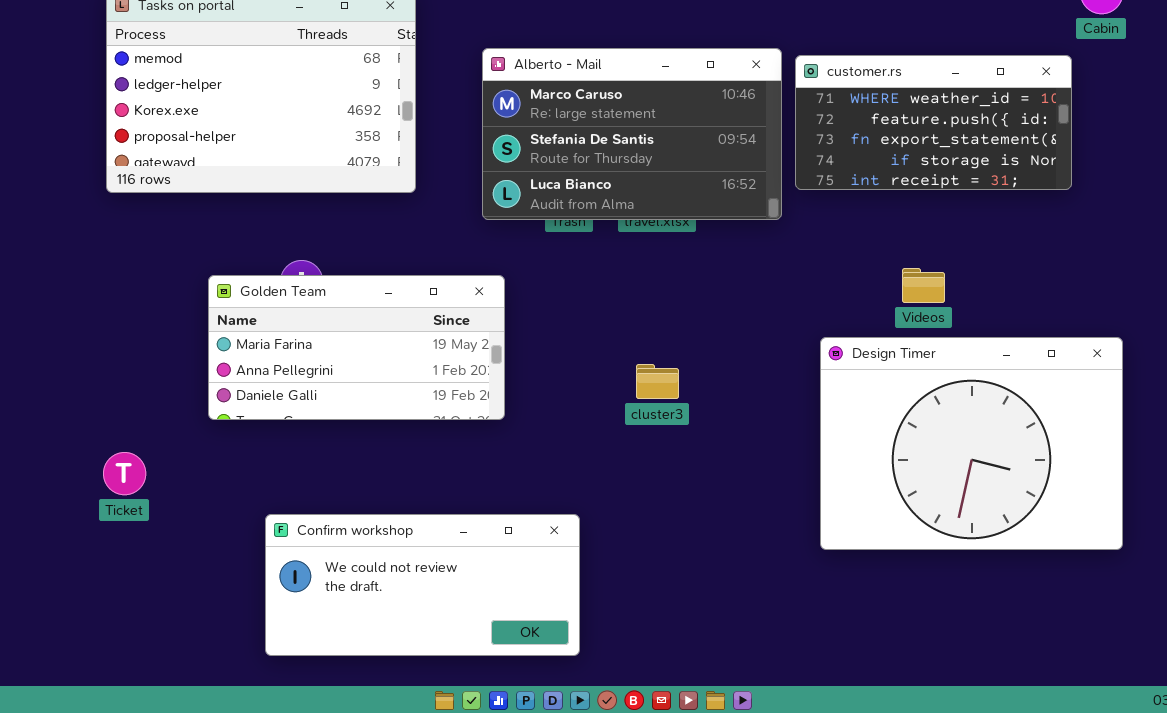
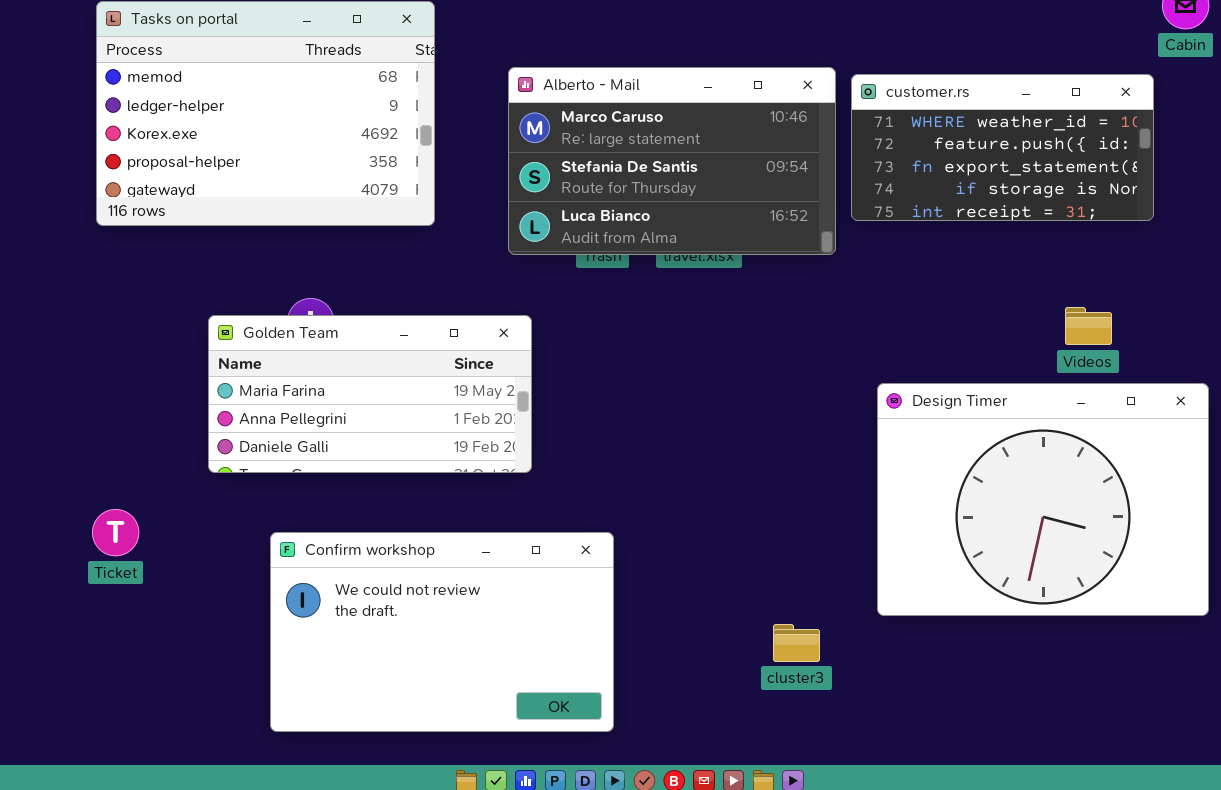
Videos: [902,268,945,303] -> [1065,307,1112,345], moved
cluster3: [636,364,679,399] -> [773,624,820,662], moved
Confirm workshop: [265,514,580,656] -> [270,532,614,732], resized

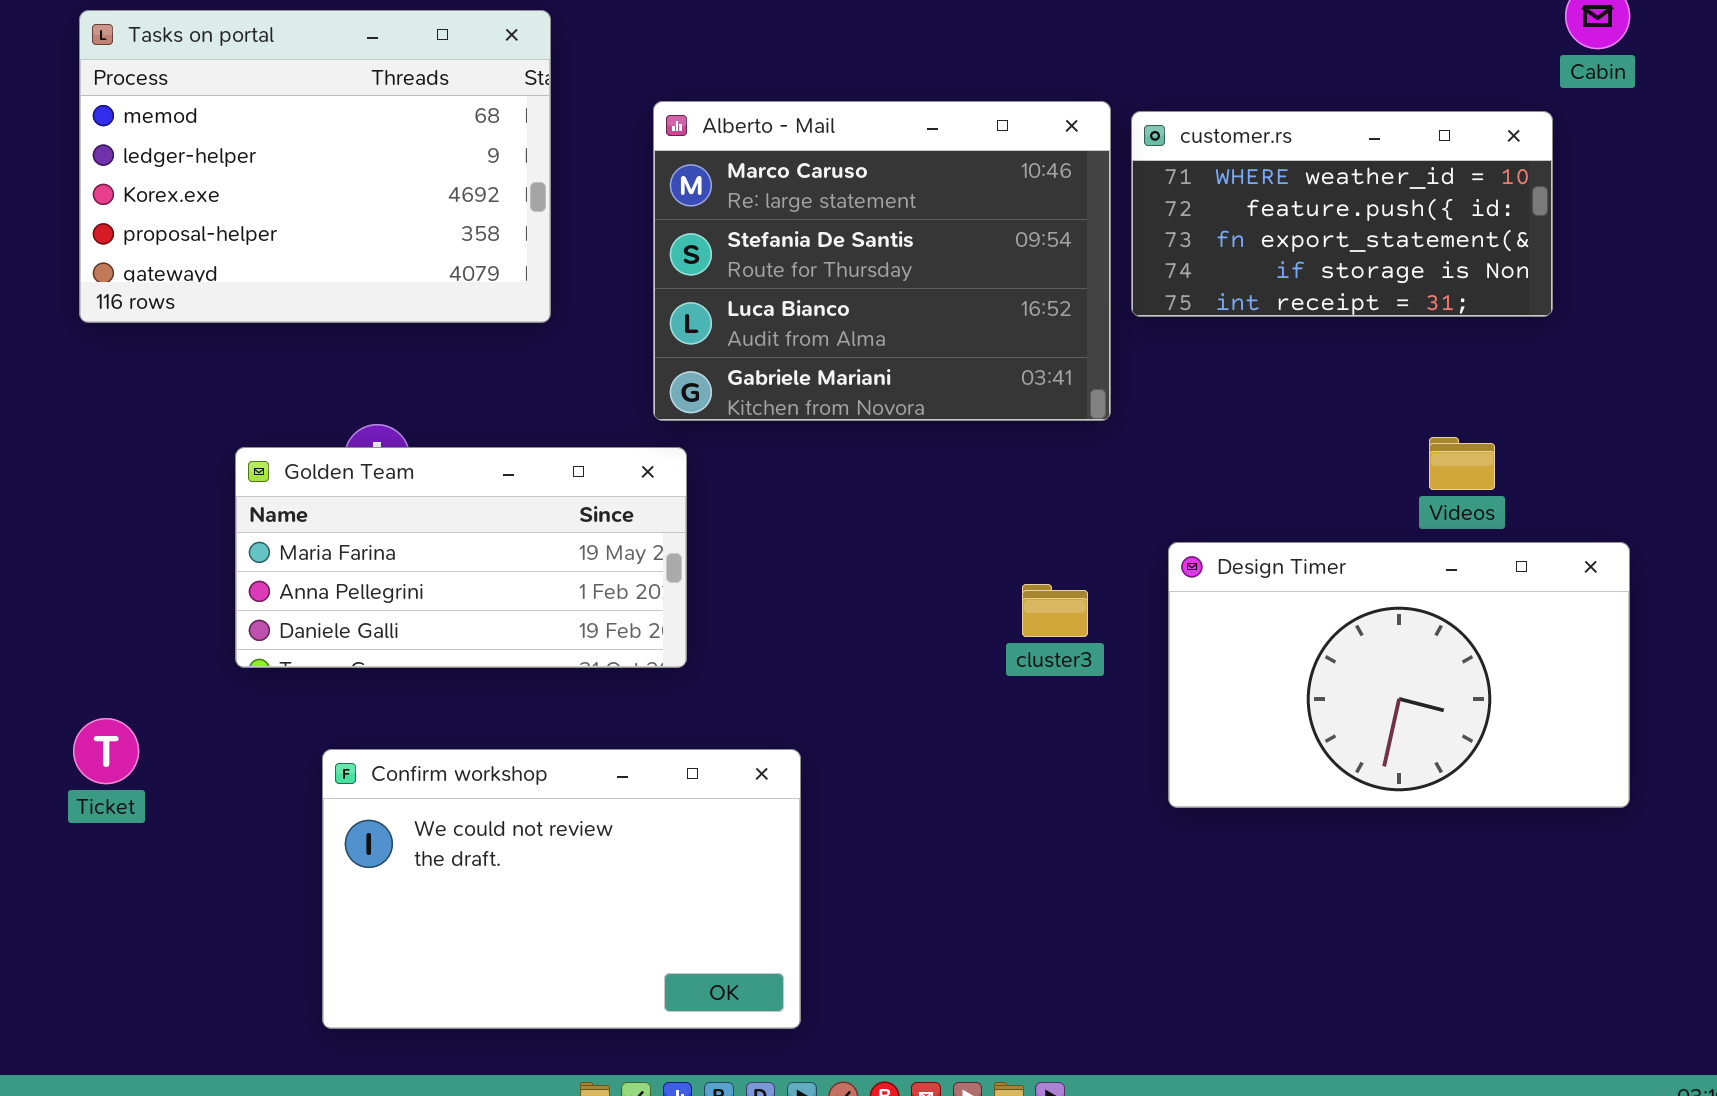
Alberto - Mail: [508,67,836,255] -> [653,101,1111,421], resized
Design Timer: [877,383,1209,616] -> [1168,542,1630,808], resized
cluster3: [773,624,820,662] -> [1022,584,1088,637], moved

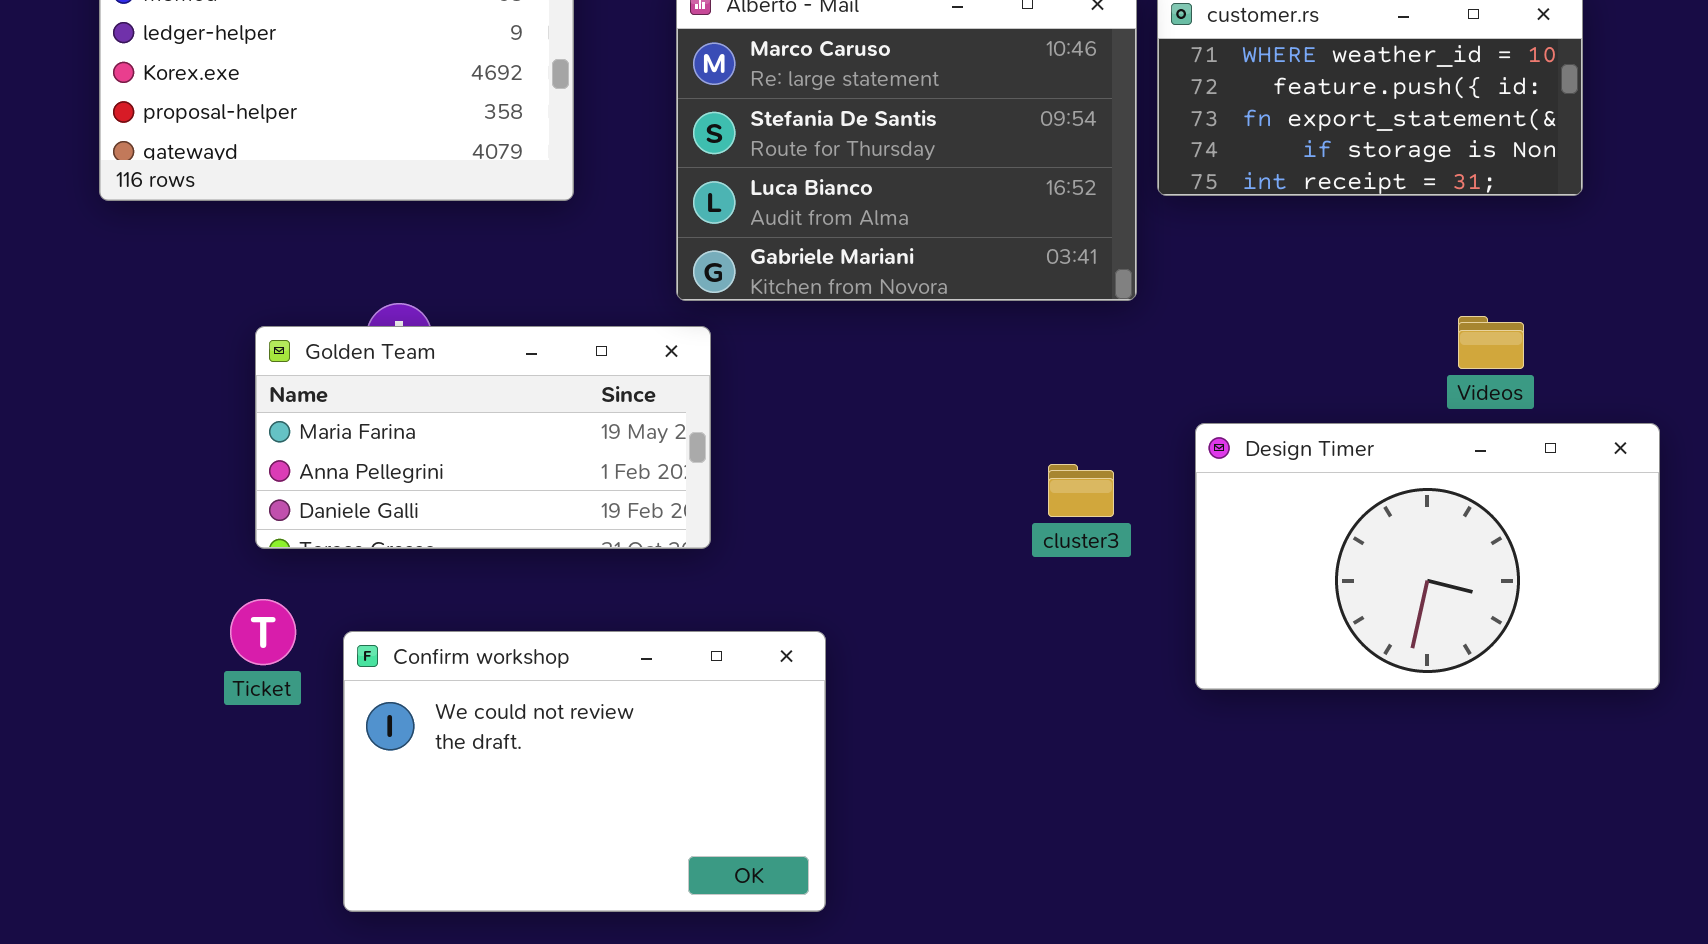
Ticket: [73,718,139,784] -> [230,599,296,665], moved

